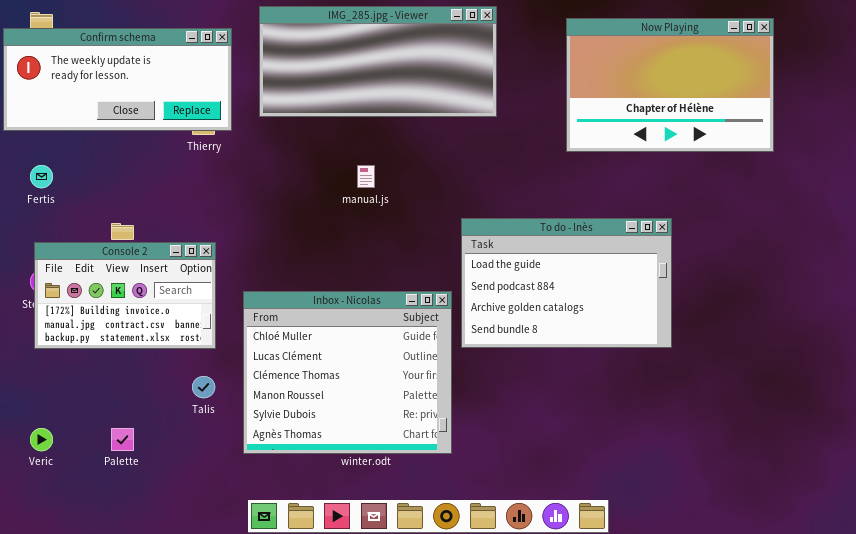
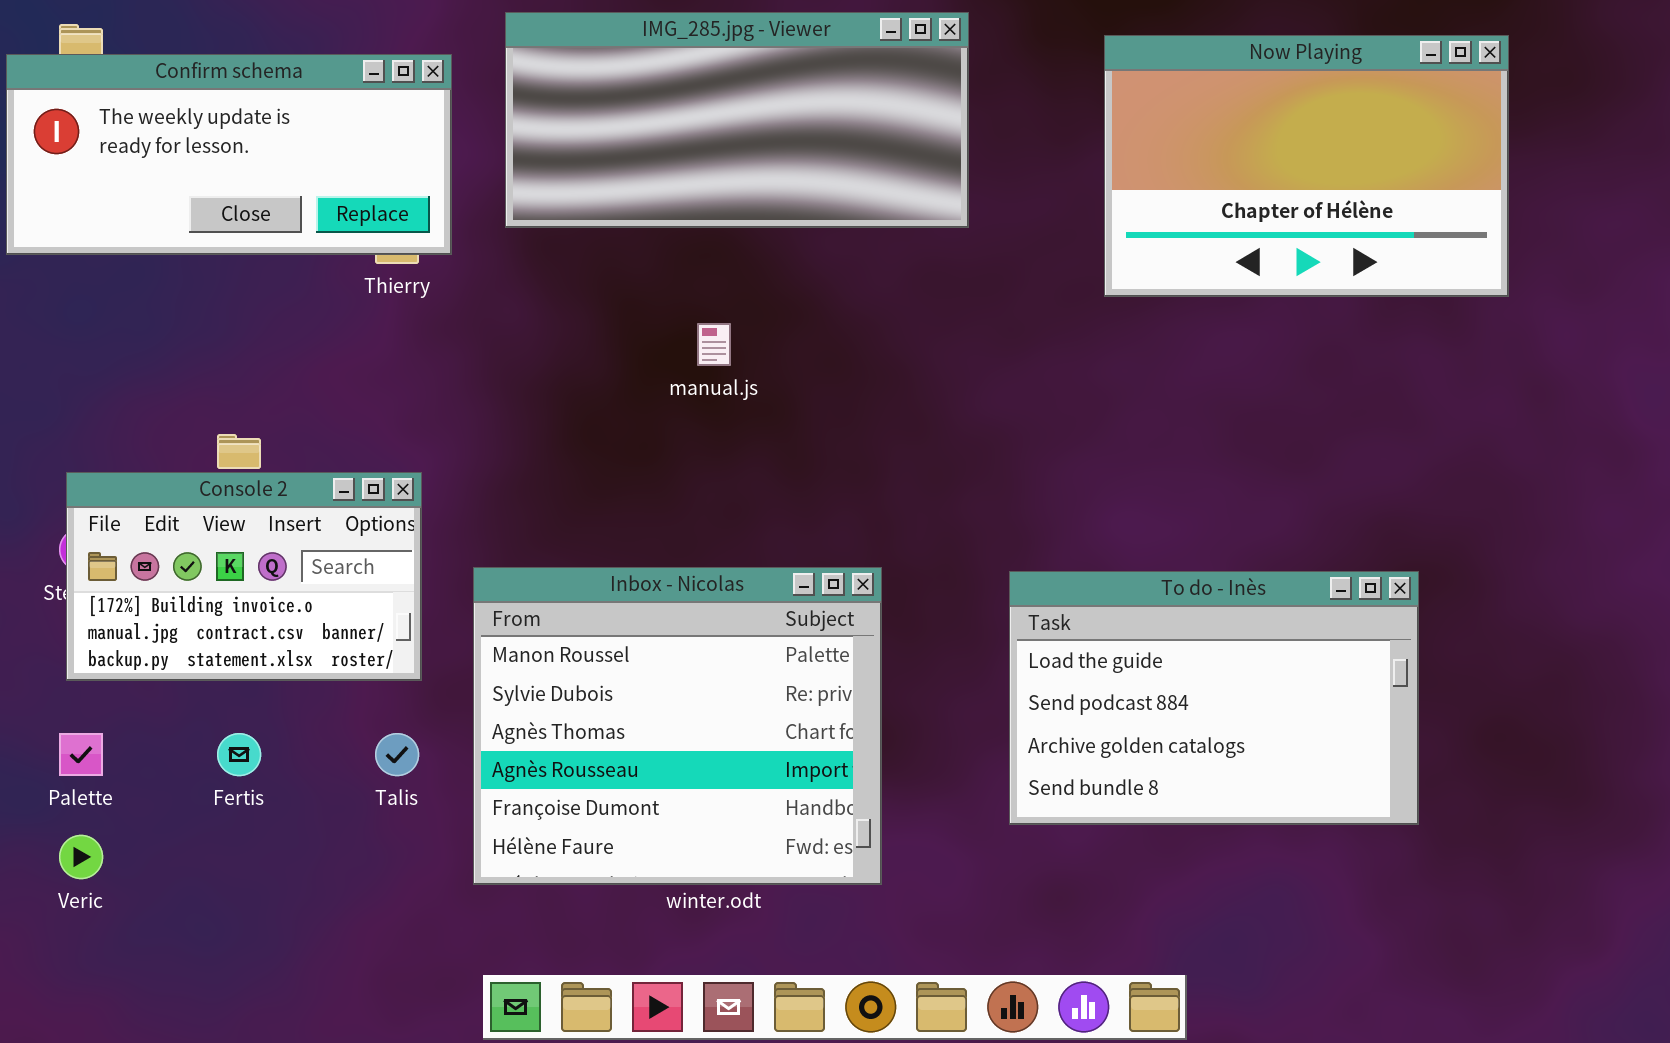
Fertis: [30,165,53,188] -> [217,733,261,776], moved
To do - Inès: [461,218,672,348] -> [1009,571,1419,825], moved
Inbox - Nicolas: [243,291,452,454] -> [473,567,882,885], scrolled down 3 rows
Palette: [111,428,134,451] -> [59,733,103,776], moved

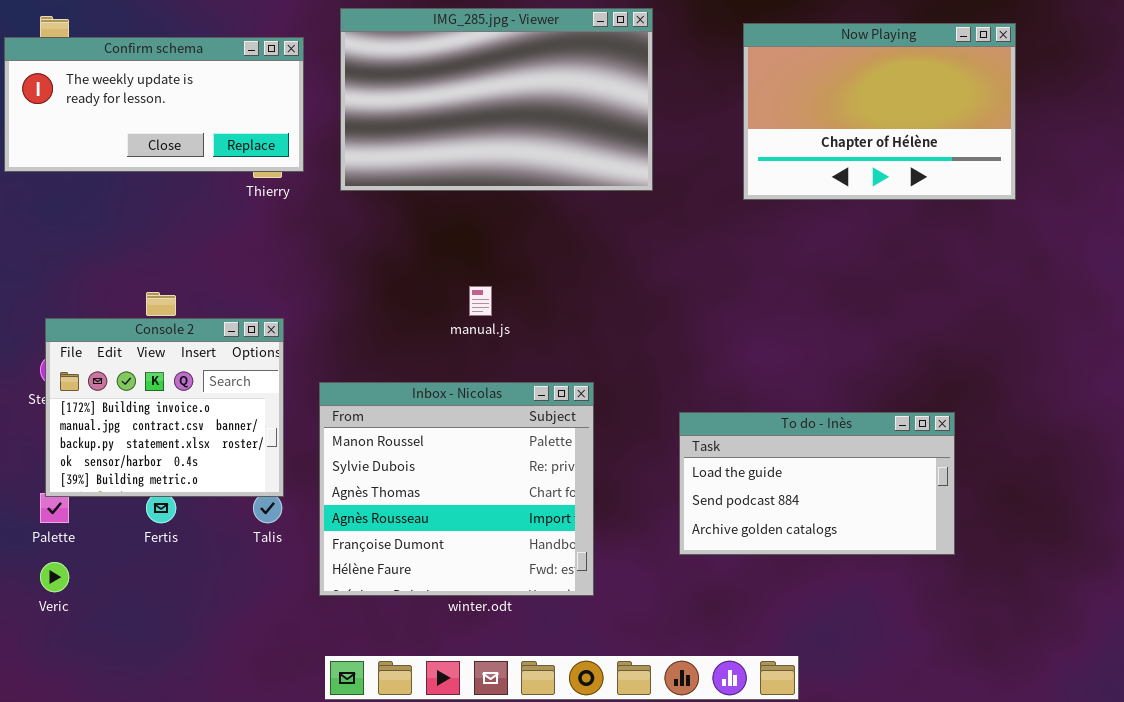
IMG_285.jpg - Viewer: [505,12,969,228] -> [340,8,653,191], resized
manual.js: [697,323,731,366] -> [469,286,492,316], moved
Console 2: [66,472,422,681] -> [45,318,284,497], resized
To do - Inès: [1009,571,1419,825] -> [679,412,955,555], resized

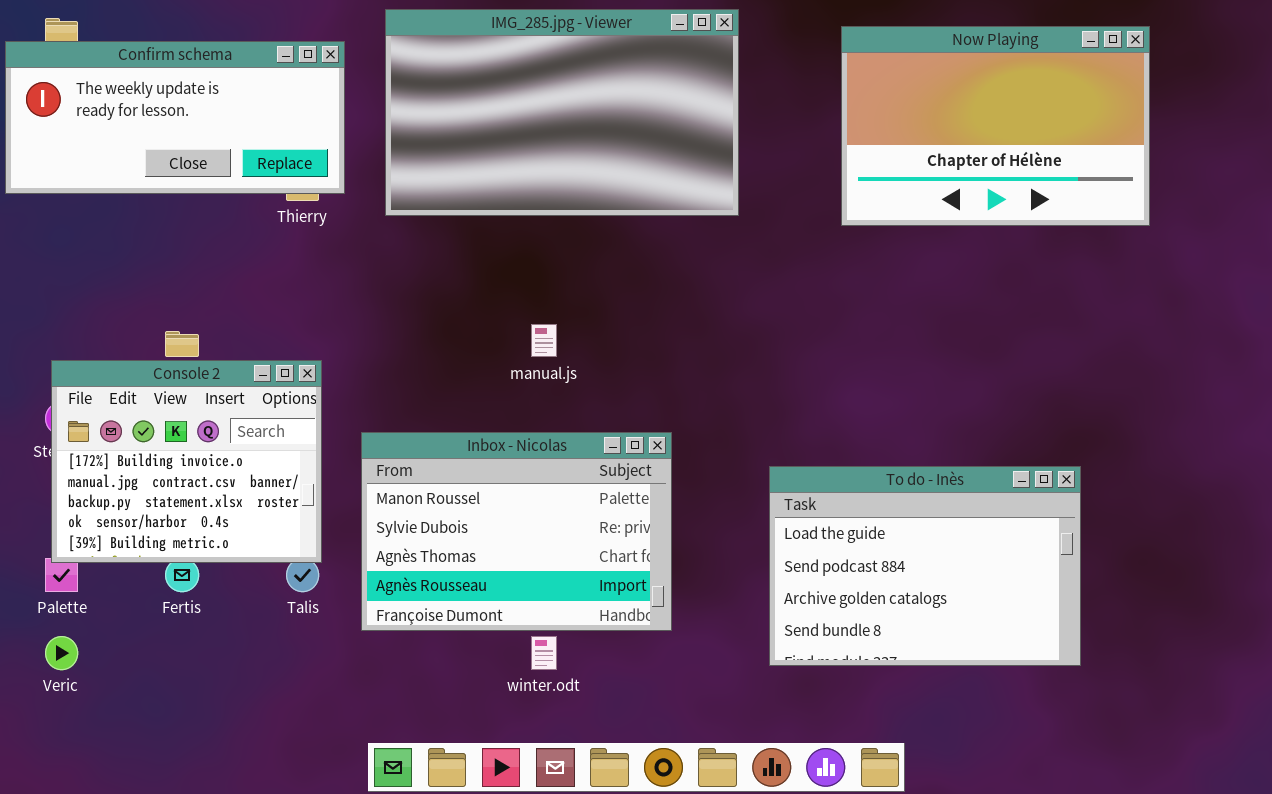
Inbox - Nicolas: [319,382,594,596] -> [361,432,672,631], resized
To do - Inès: [679,412,955,555] -> [769,466,1081,666], resized

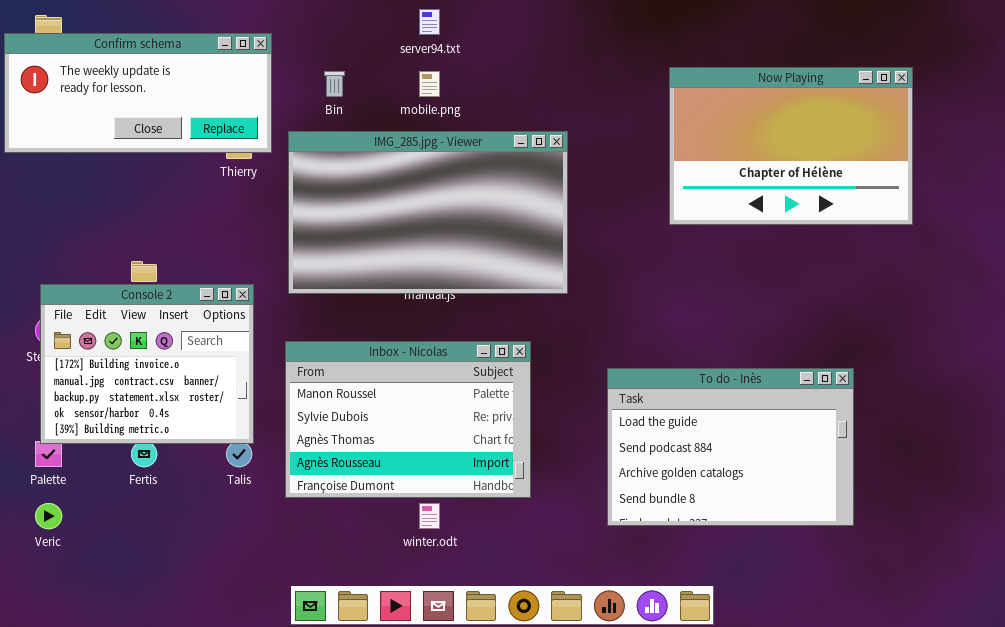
IMG_285.jpg - Viewer: [385,9,739,216] -> [288,131,568,294], moved
Now Playing: [841,26,1150,226] -> [669,67,913,225], moved

